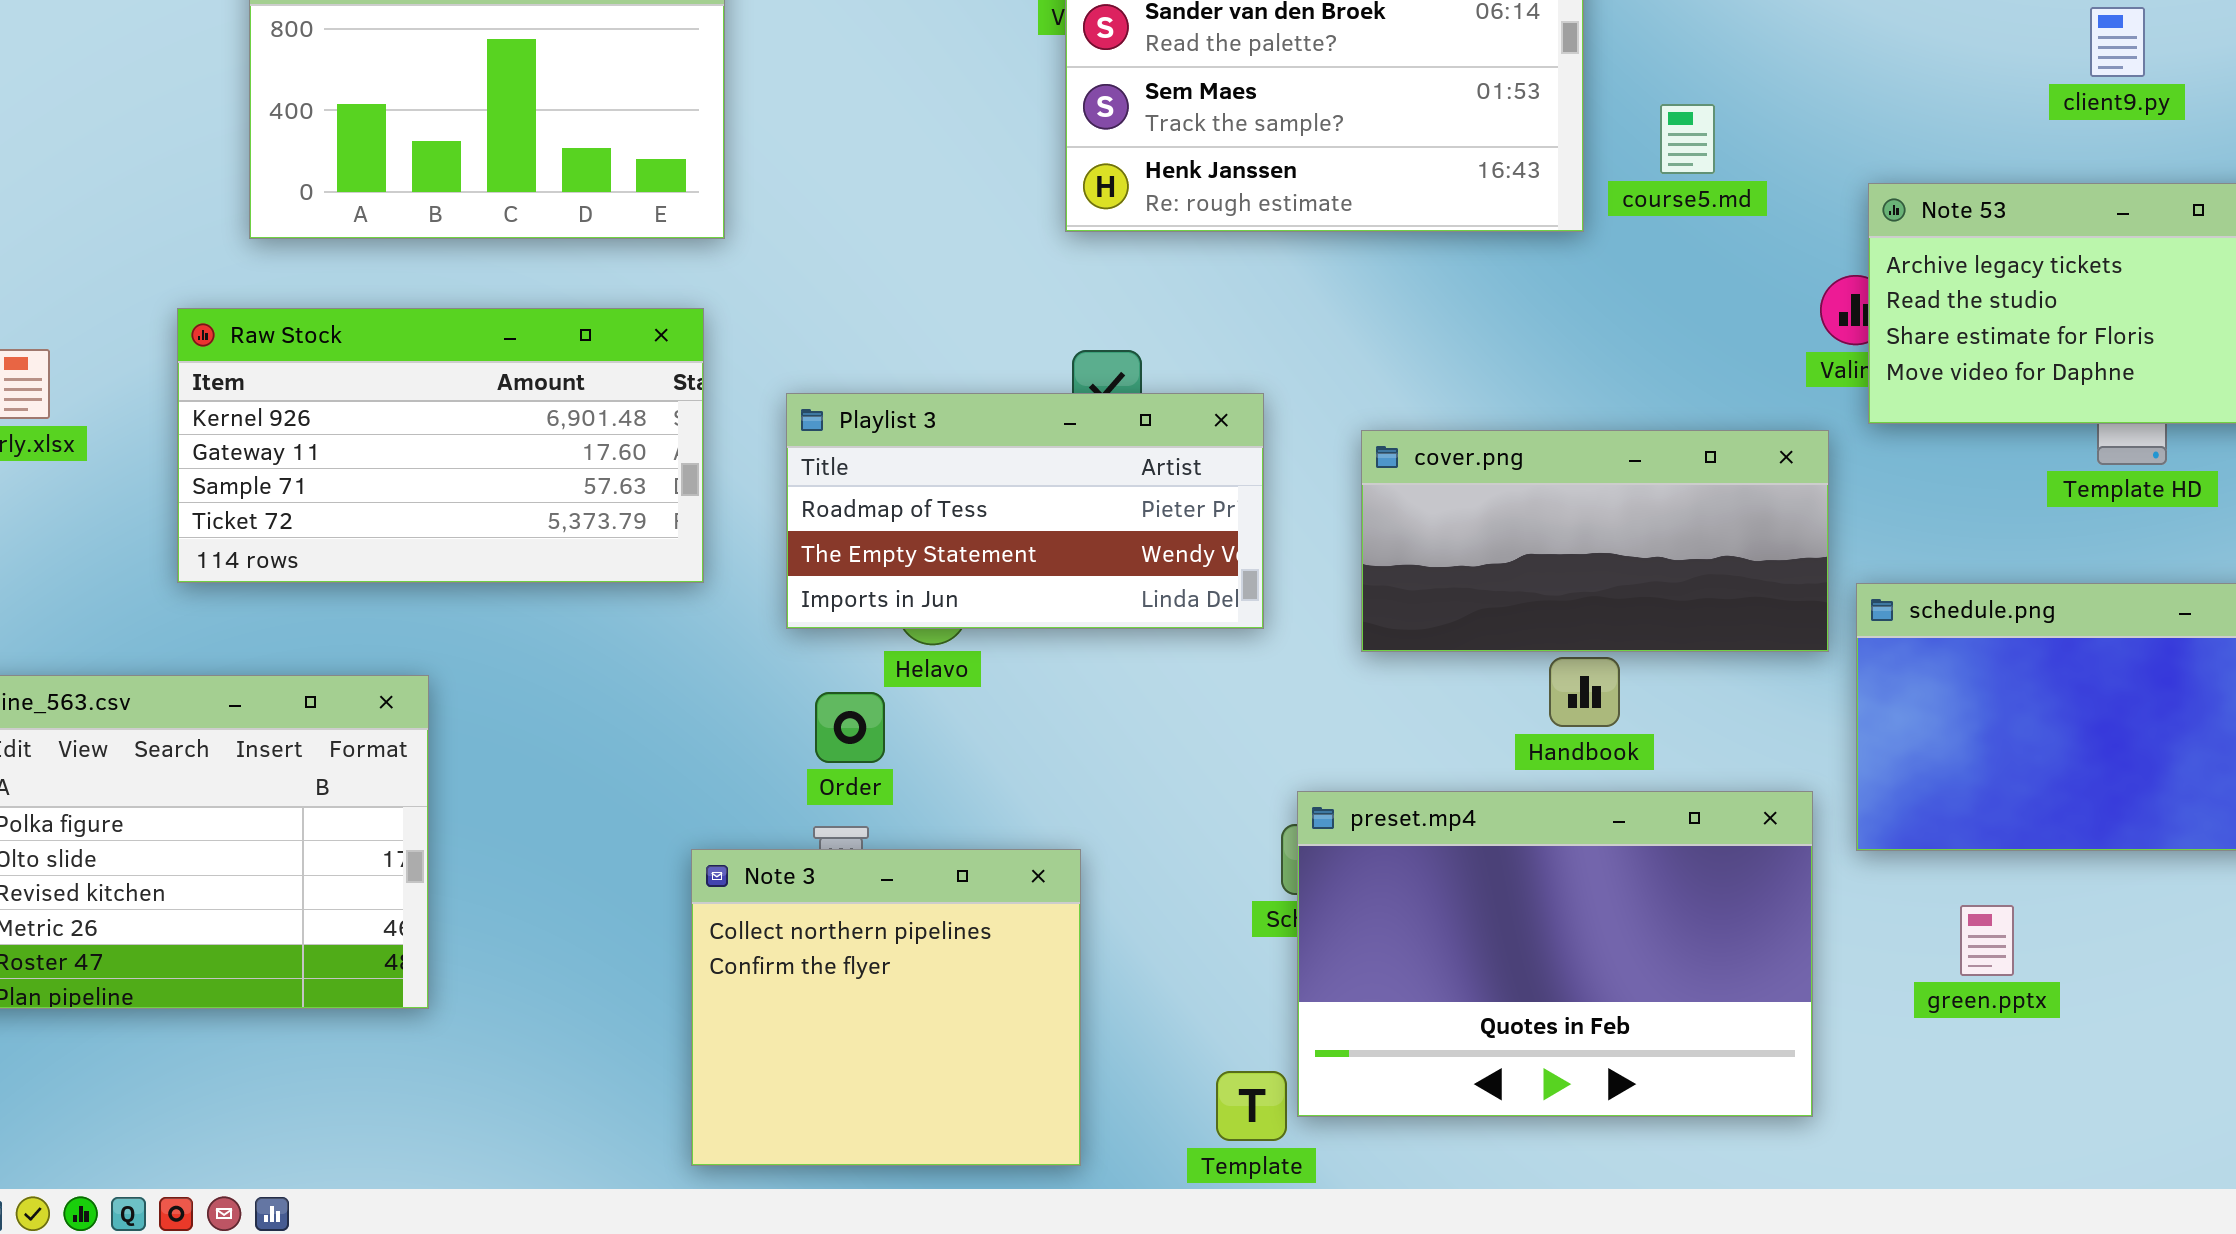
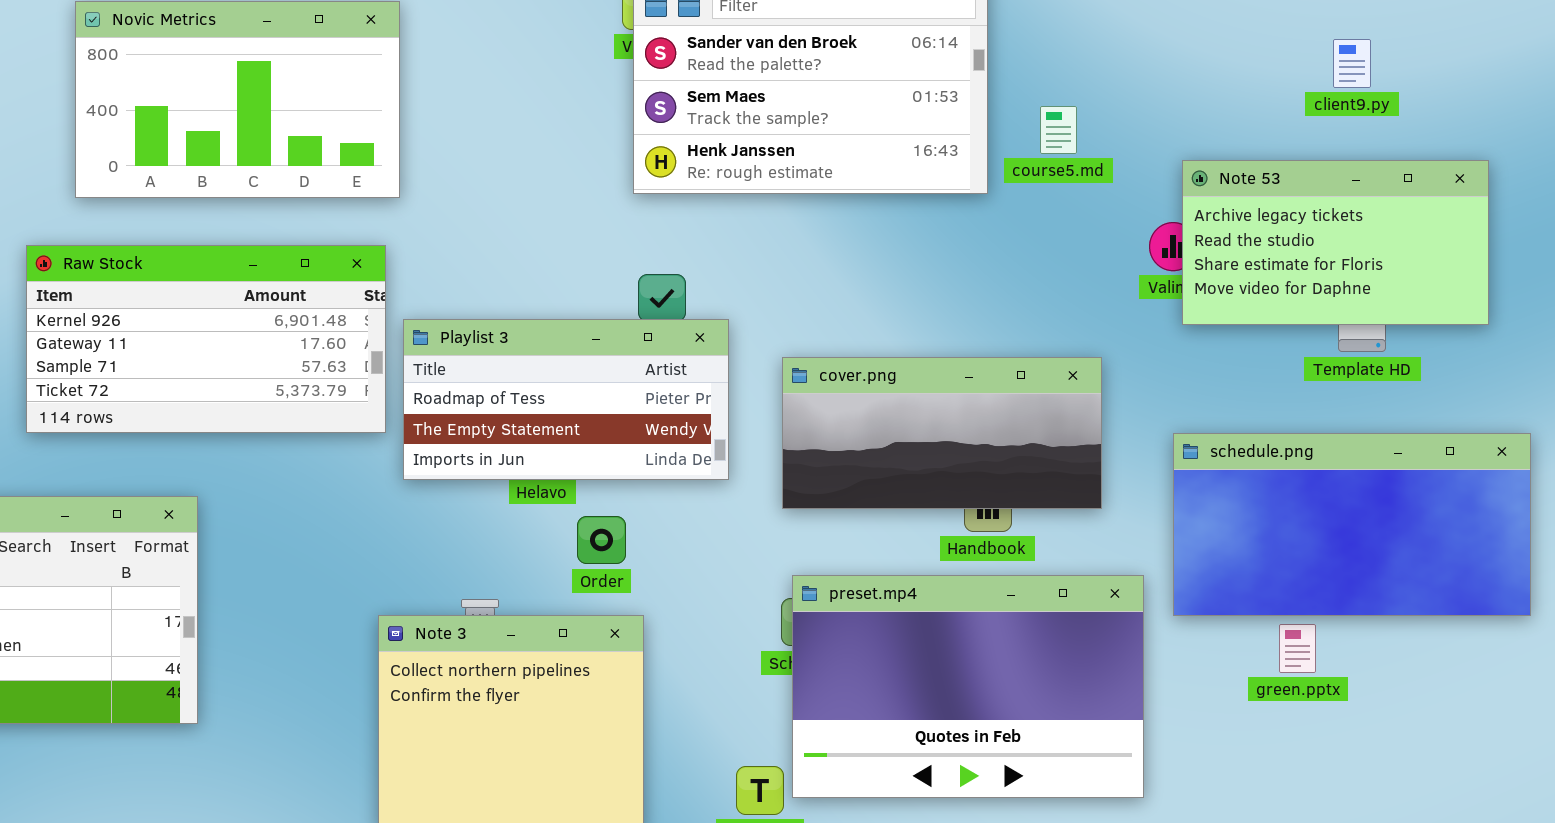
Playlist 3: [786,393,1264,629] -> [403,319,729,480], moved
cover.png: [1361,430,1829,652] -> [782,357,1102,509], moved
Order: [815,692,885,763] -> [577,516,626,564], moved
green.pptx: [1960,905,2014,976] -> [1279,624,1316,673], moved

